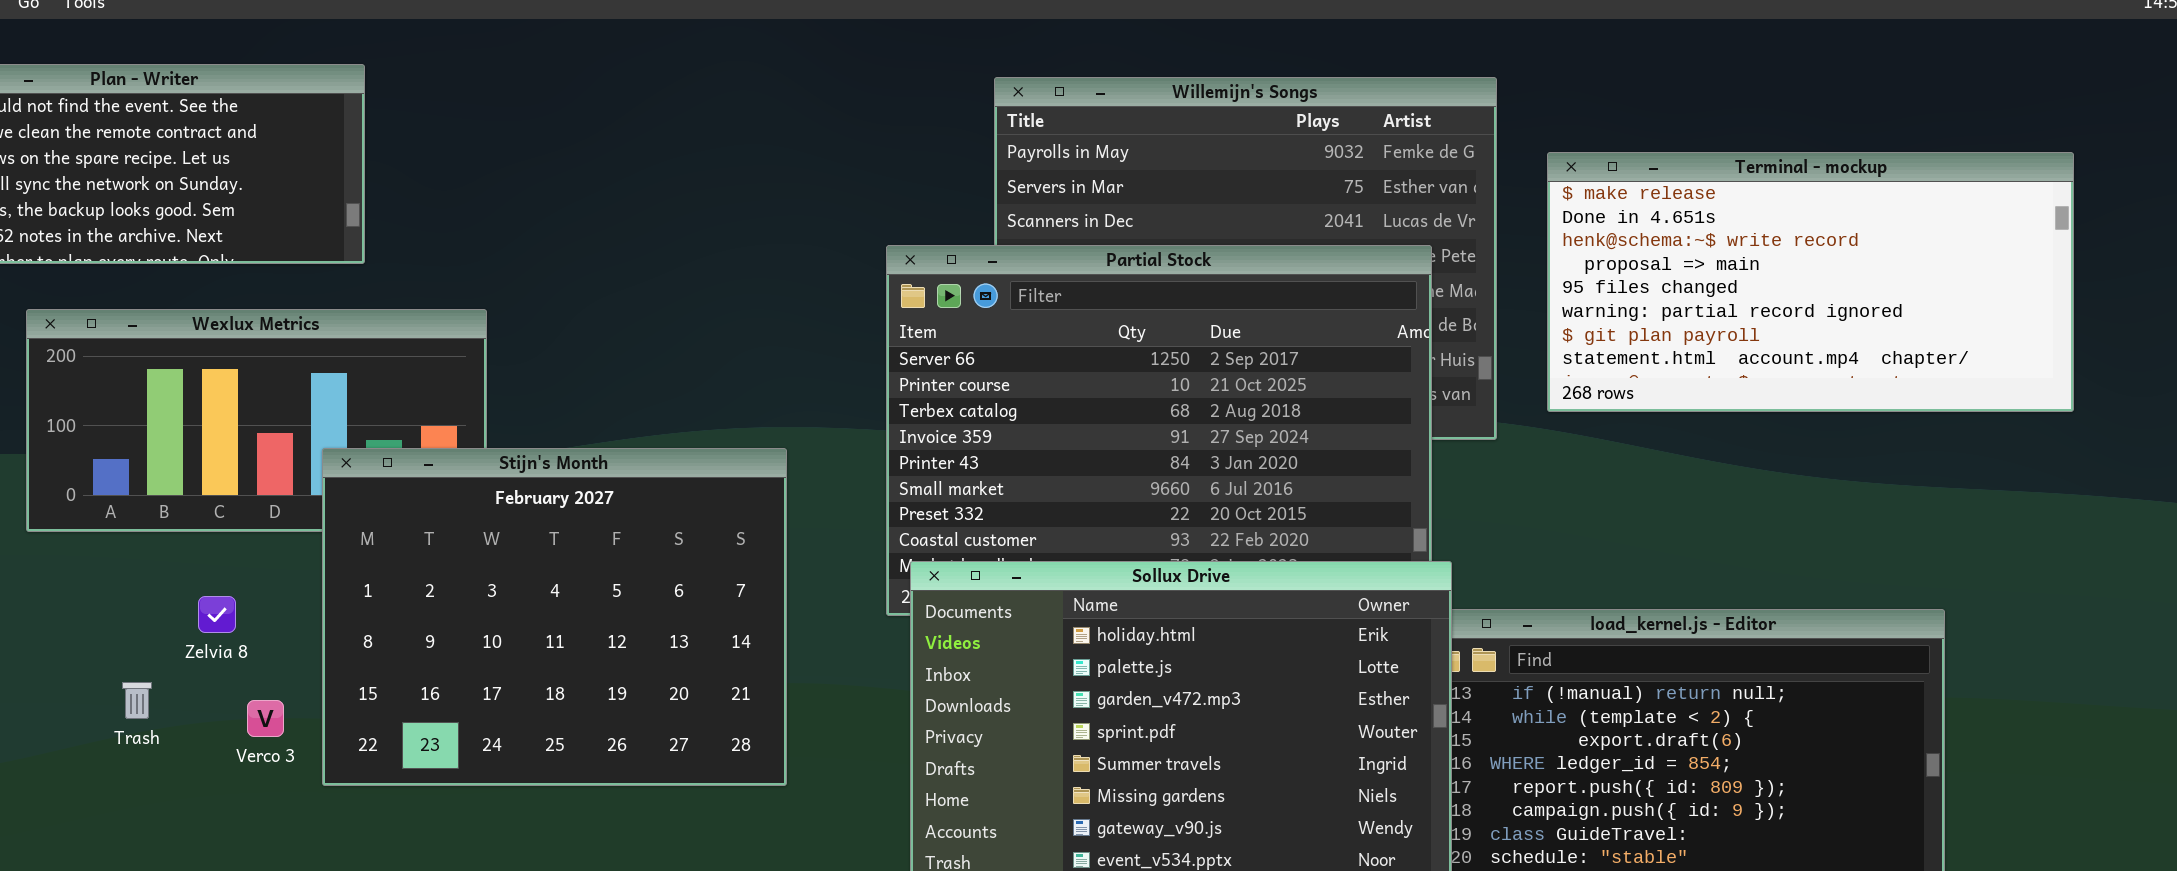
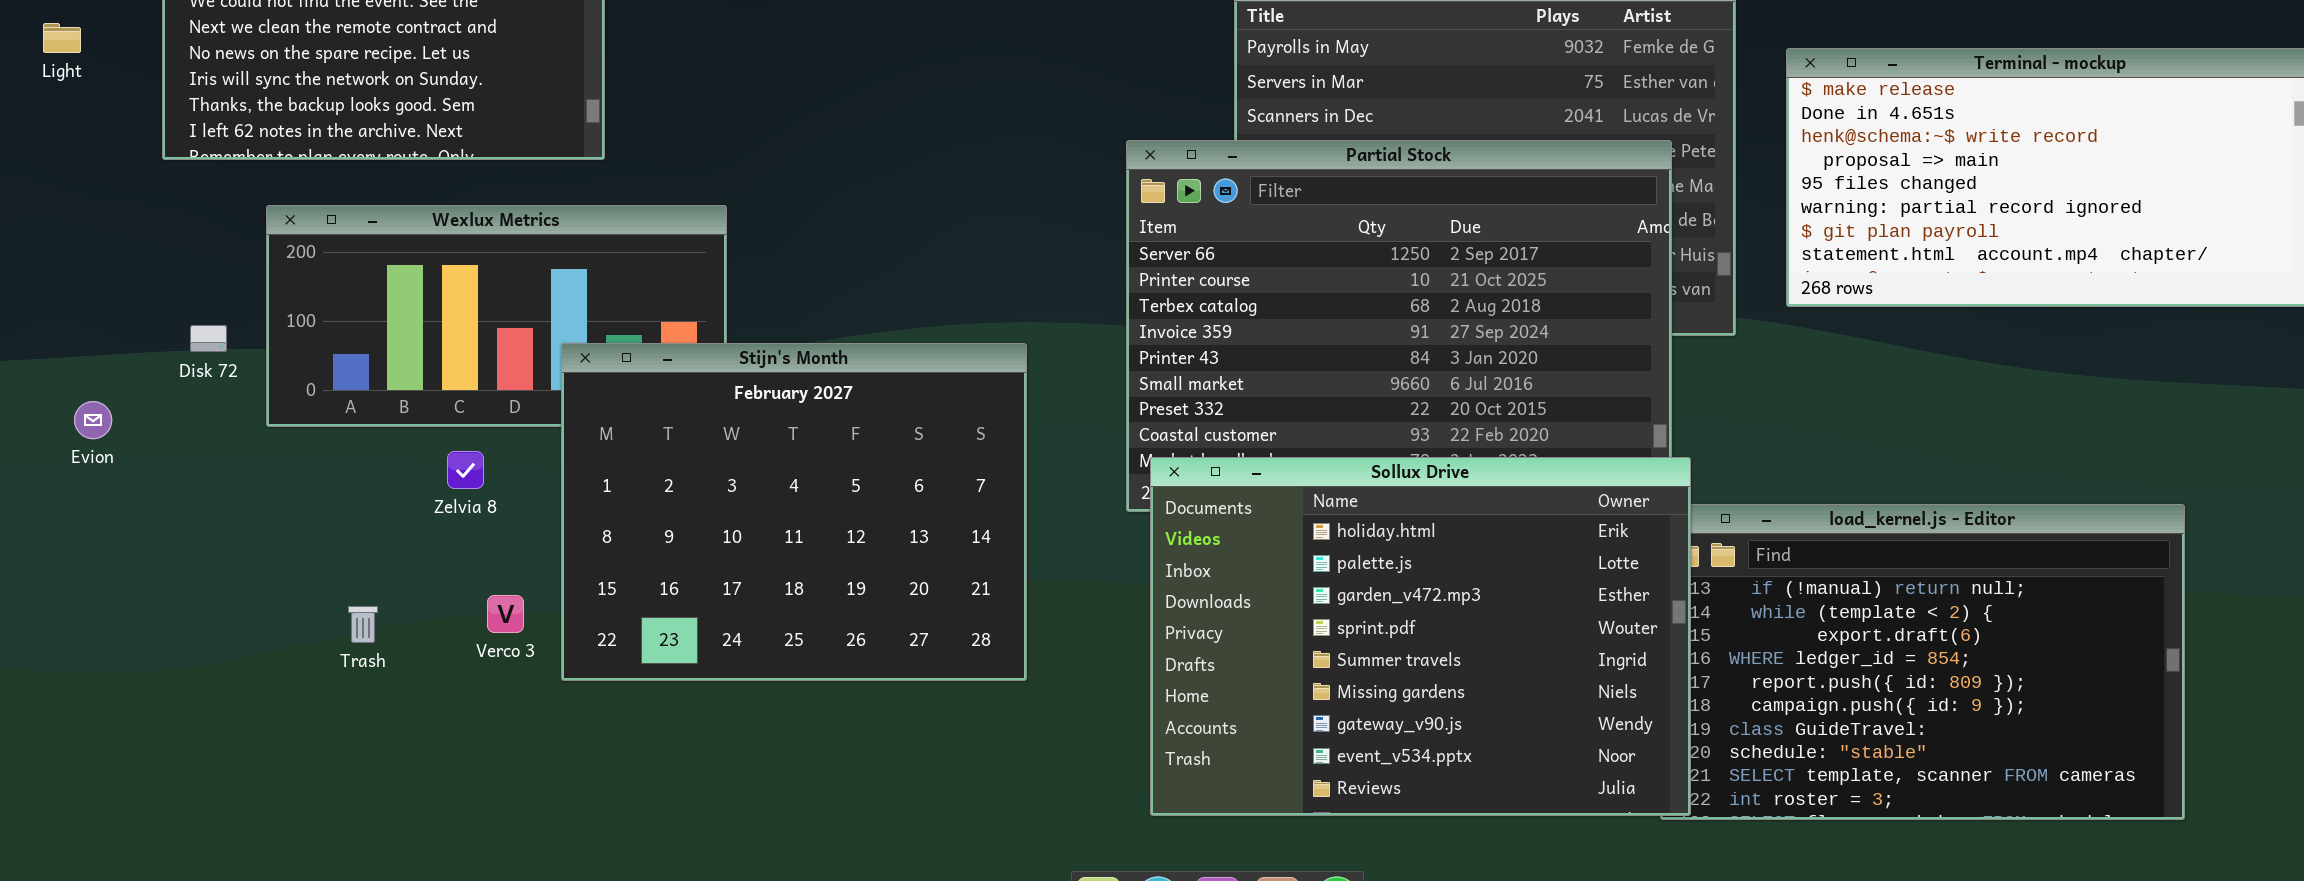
Zelvia 8: [198,596,236,633] -> [447,451,484,489], moved
Trash: [122,682,152,719] -> [348,606,378,643], moved

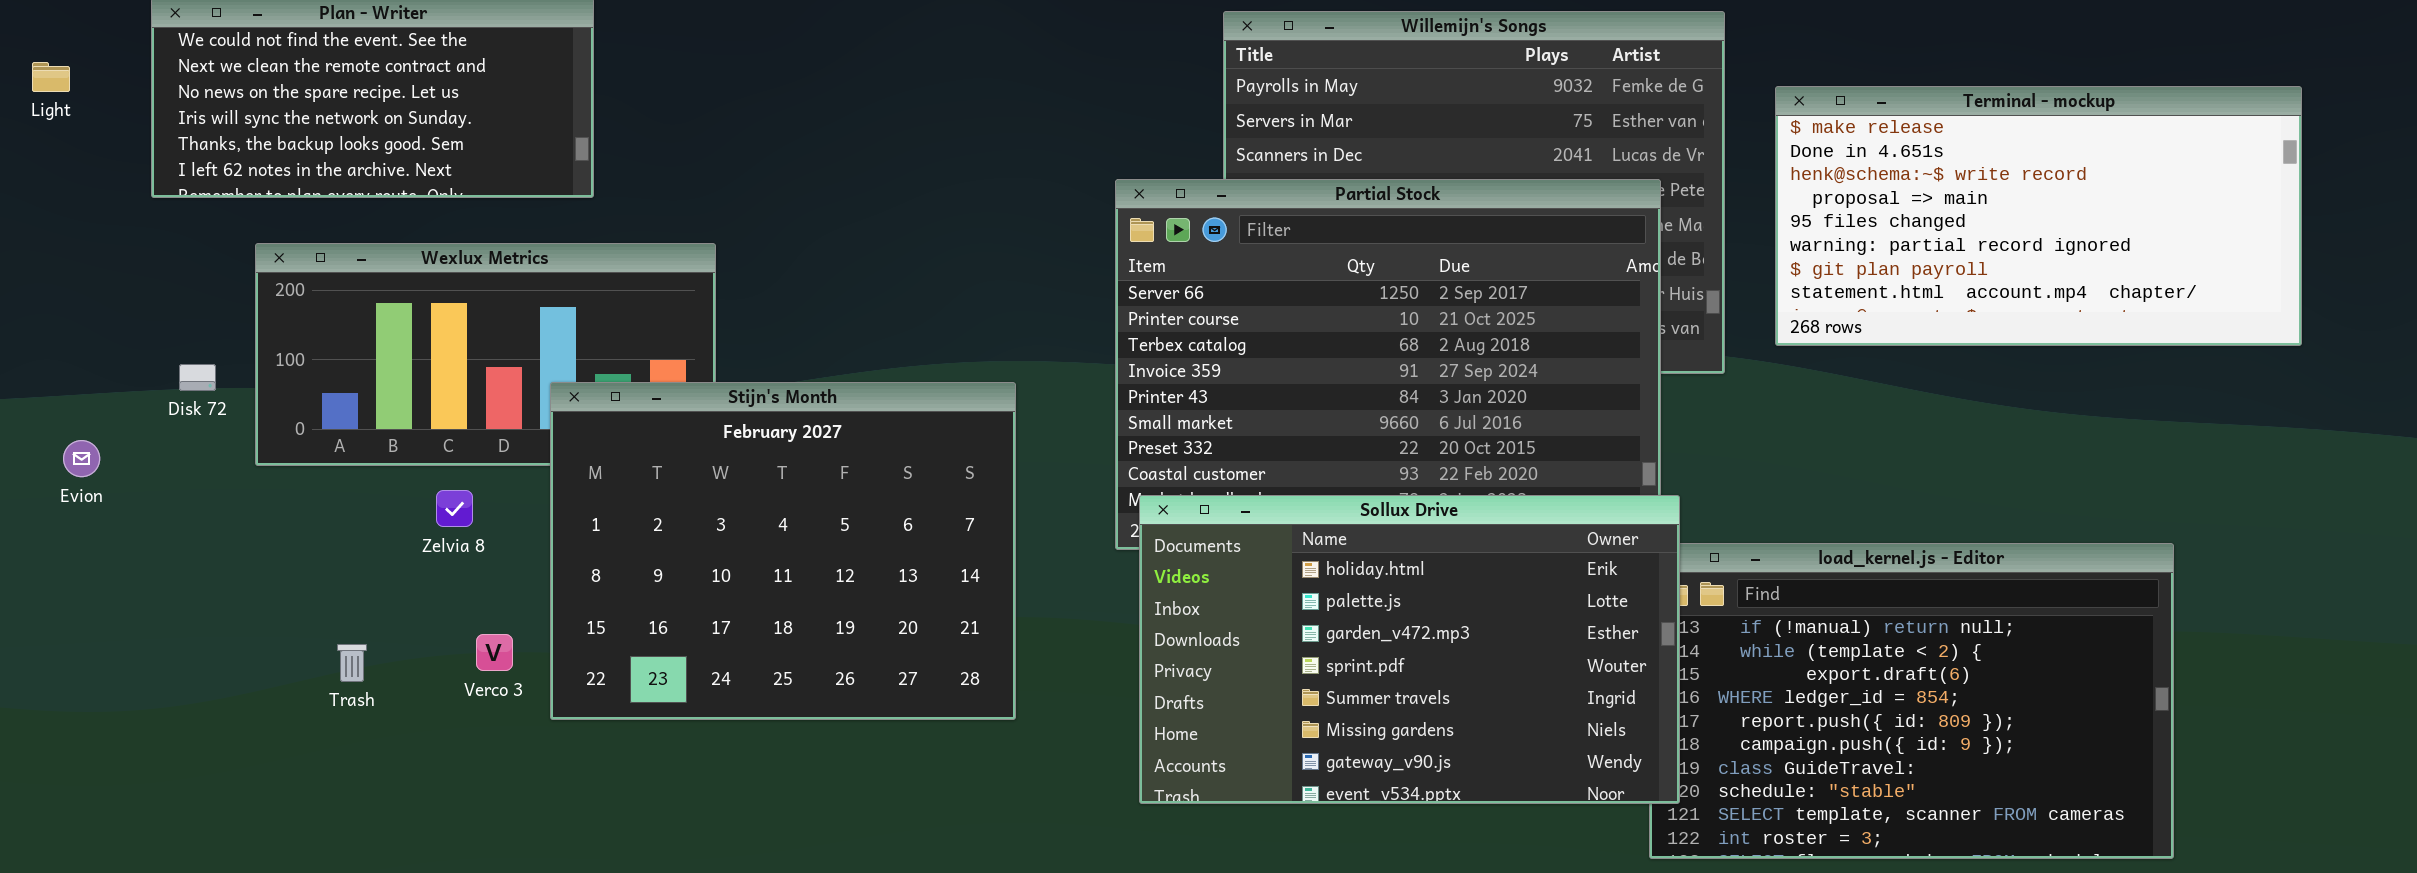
Sollux Drive: [1150,457,1691,816] -> [1139,495,1680,804], resized

